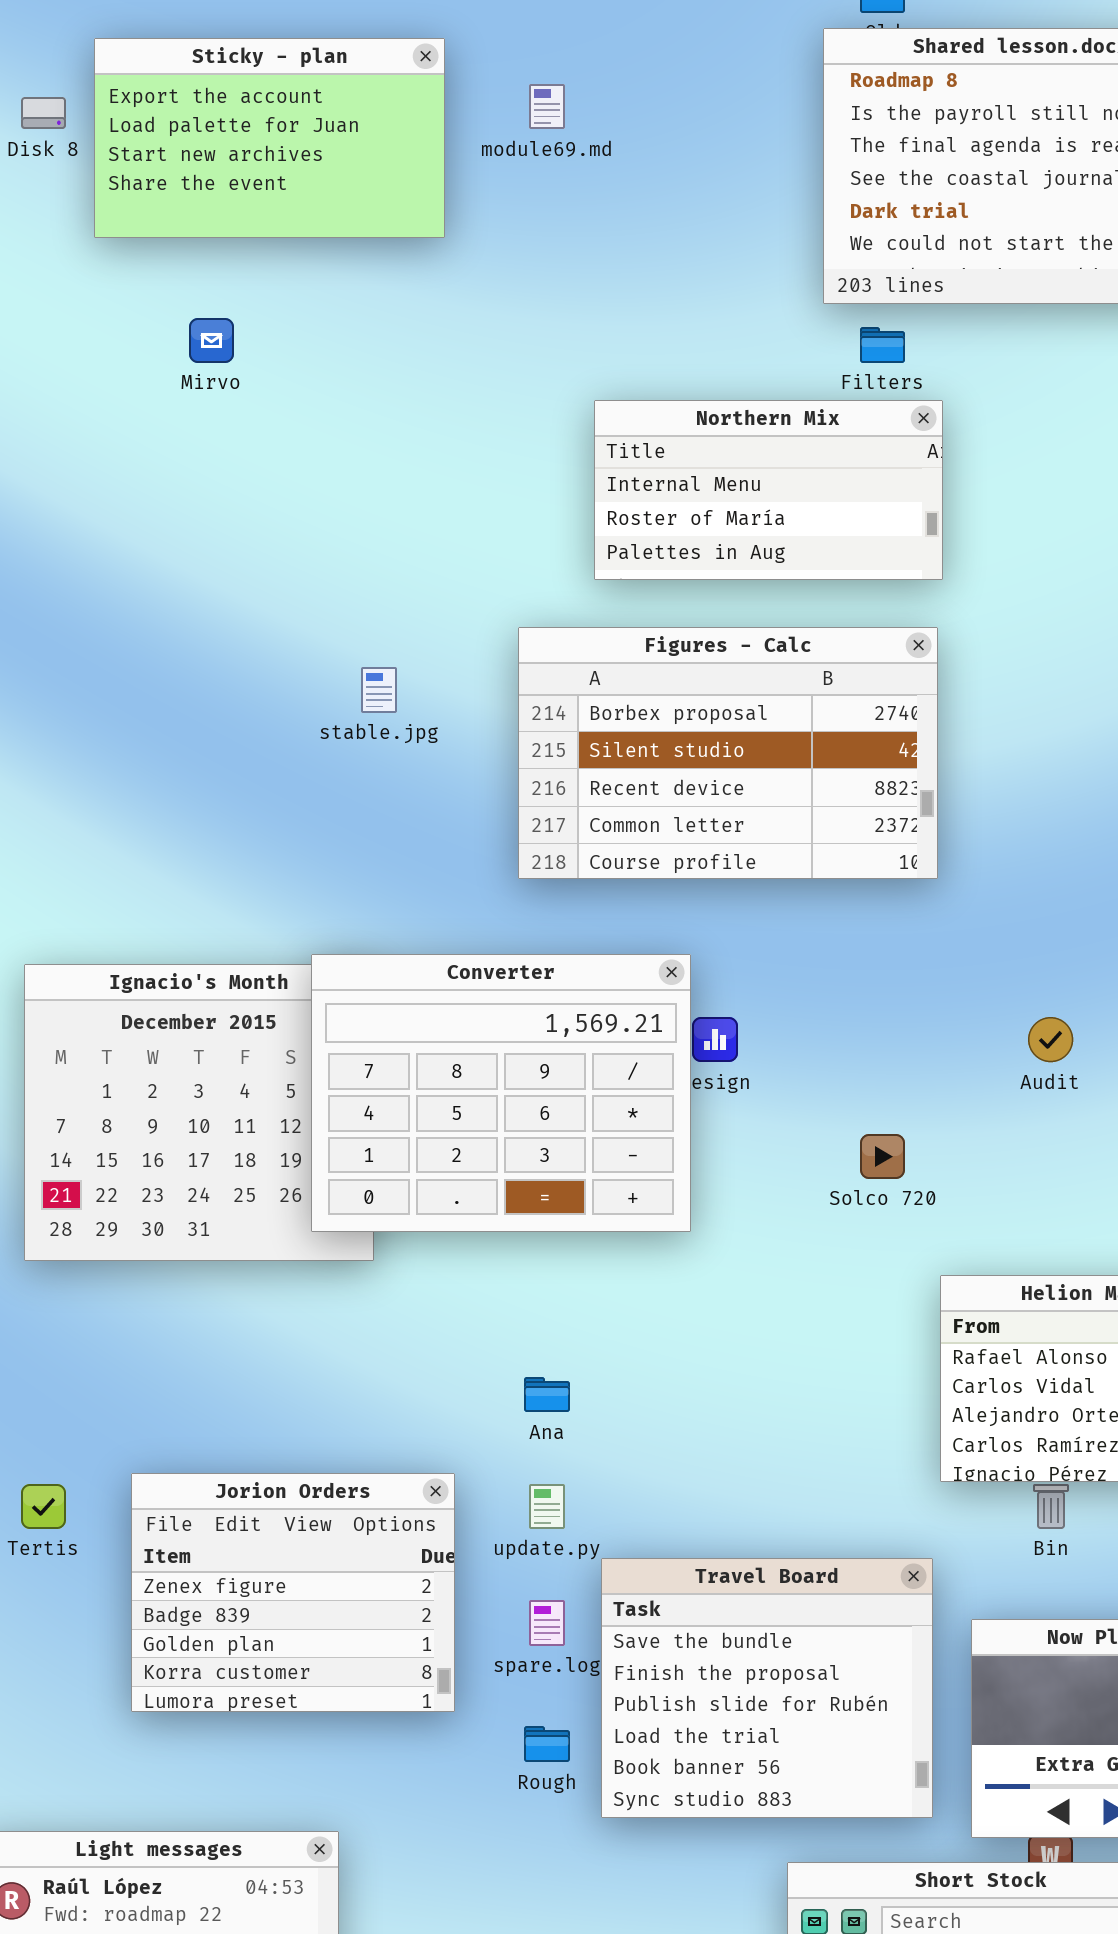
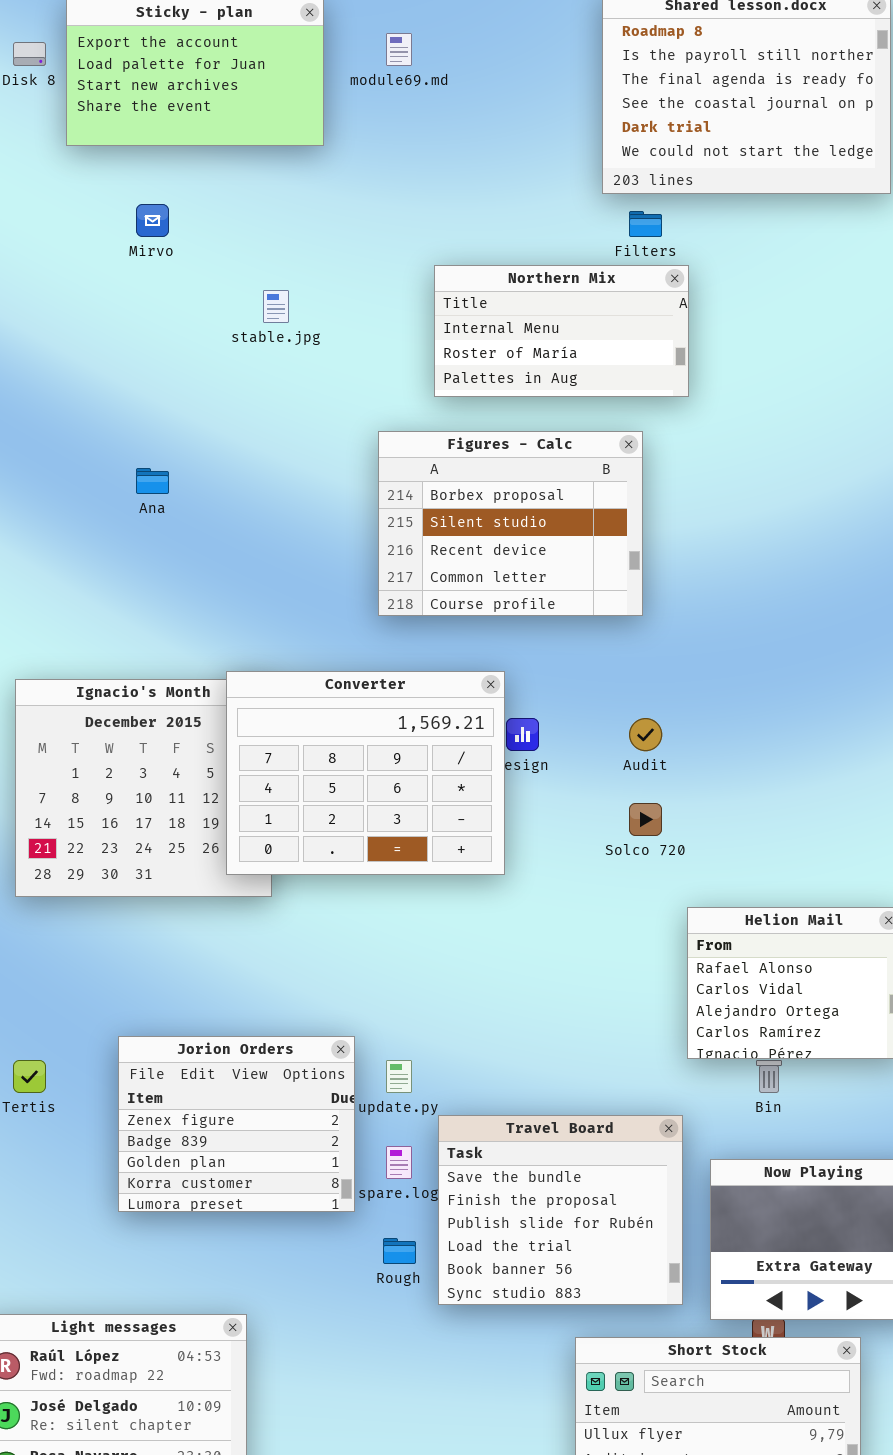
Figures - Calc: [518,627,938,879] -> [378,431,643,616], resized
stable.jpg: [361,667,397,713] -> [263,290,289,323], moved
Audit: [1028,1017,1073,1062] -> [629,718,662,751], moved
Ana: [524,1377,570,1412] -> [136,468,169,494], moved
Jorion Orders: [131,1473,455,1712] -> [118,1036,355,1212], moved

